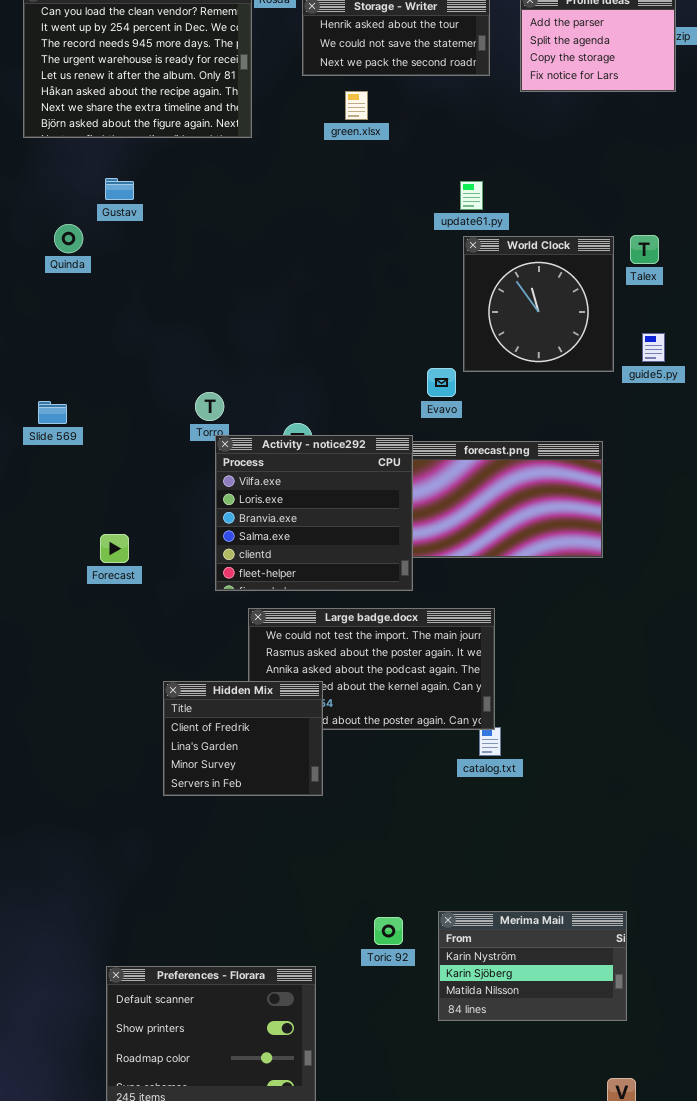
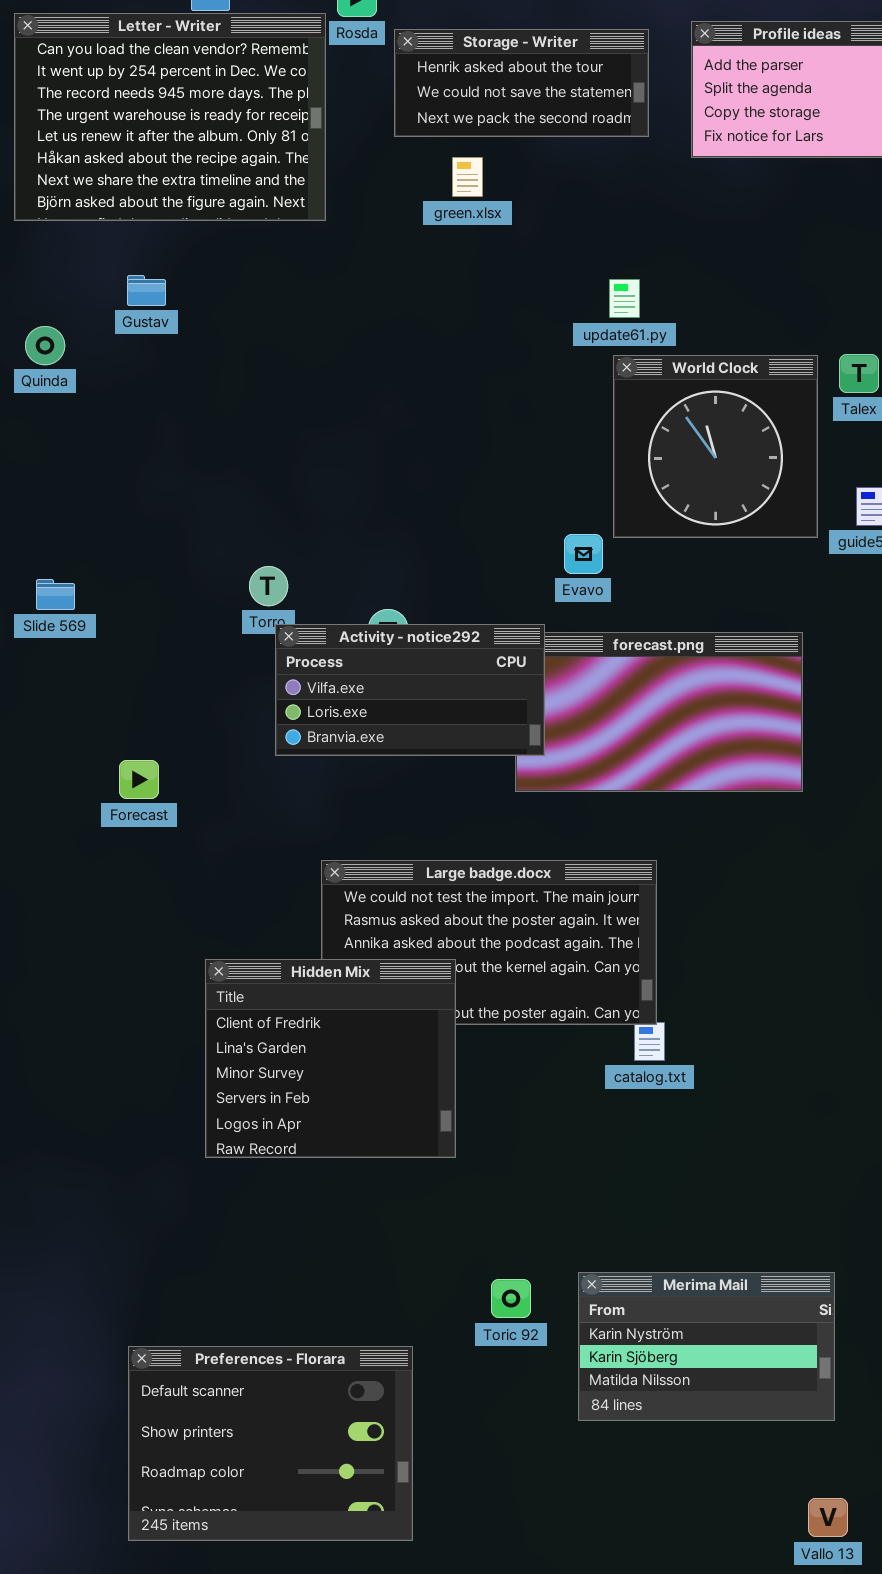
Quinda: [54,224,83,253] -> [25,326,65,365], moved
Activity - notice292: [215,435,413,591] -> [275,624,545,756], resized
Hidden Mix: [163,681,323,796] -> [205,959,456,1158], resized

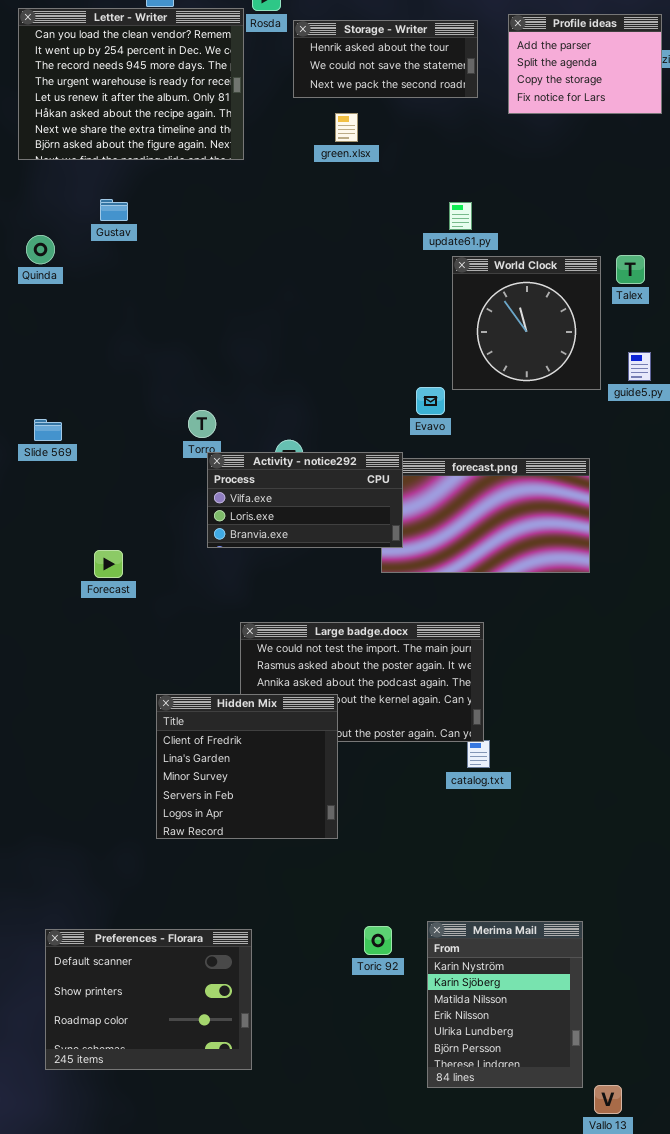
Merima Mail: [578,1272,835,1421] -> [427,921,583,1088], resized
Preferences - Florara: [128,1346,413,1541] -> [45,929,252,1070], moved

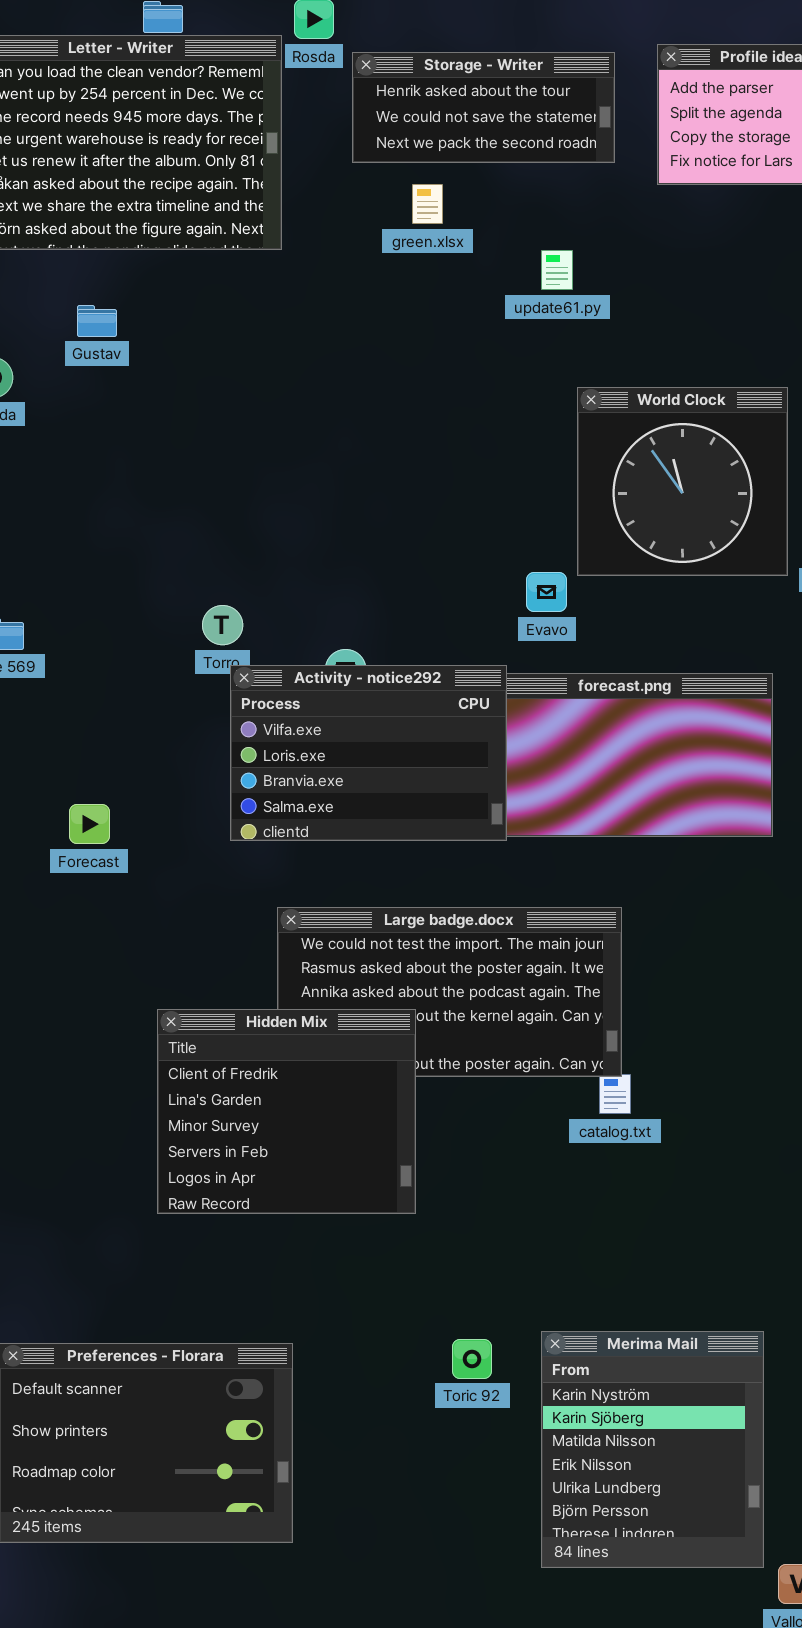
update61.py: [449,202,472,230] -> [541,250,573,290], moved
Activity - notice292: [207,452,403,548] -> [230,665,507,841], resized

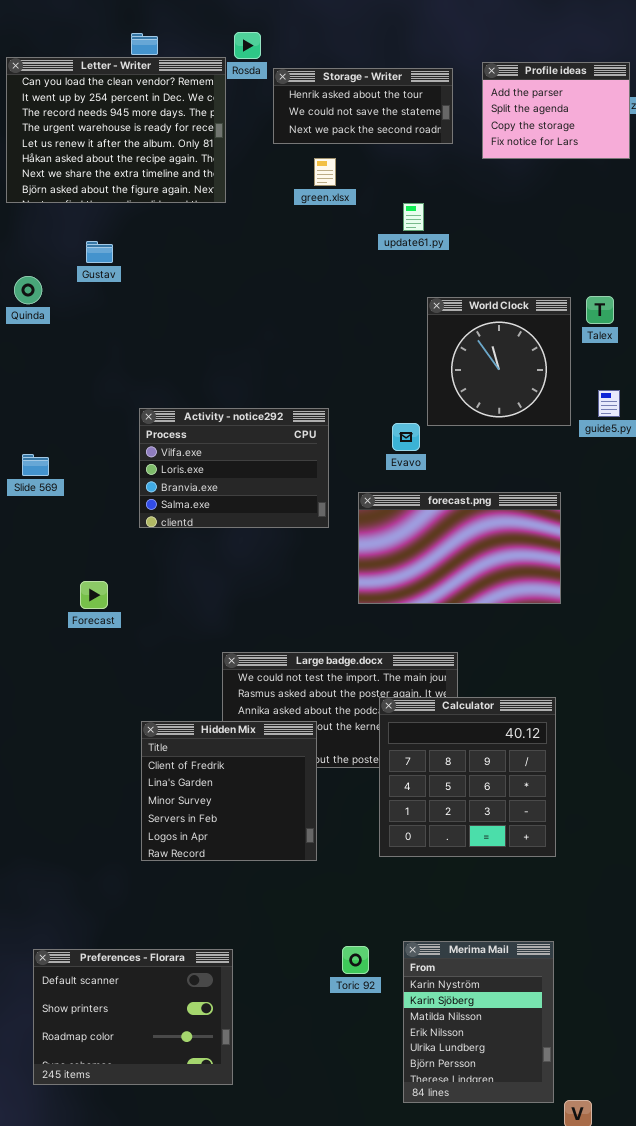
Activity - notice292: [230,665,507,841] -> [139,408,329,528], moved
Calculator: none -> [379,697,556,857], opened

